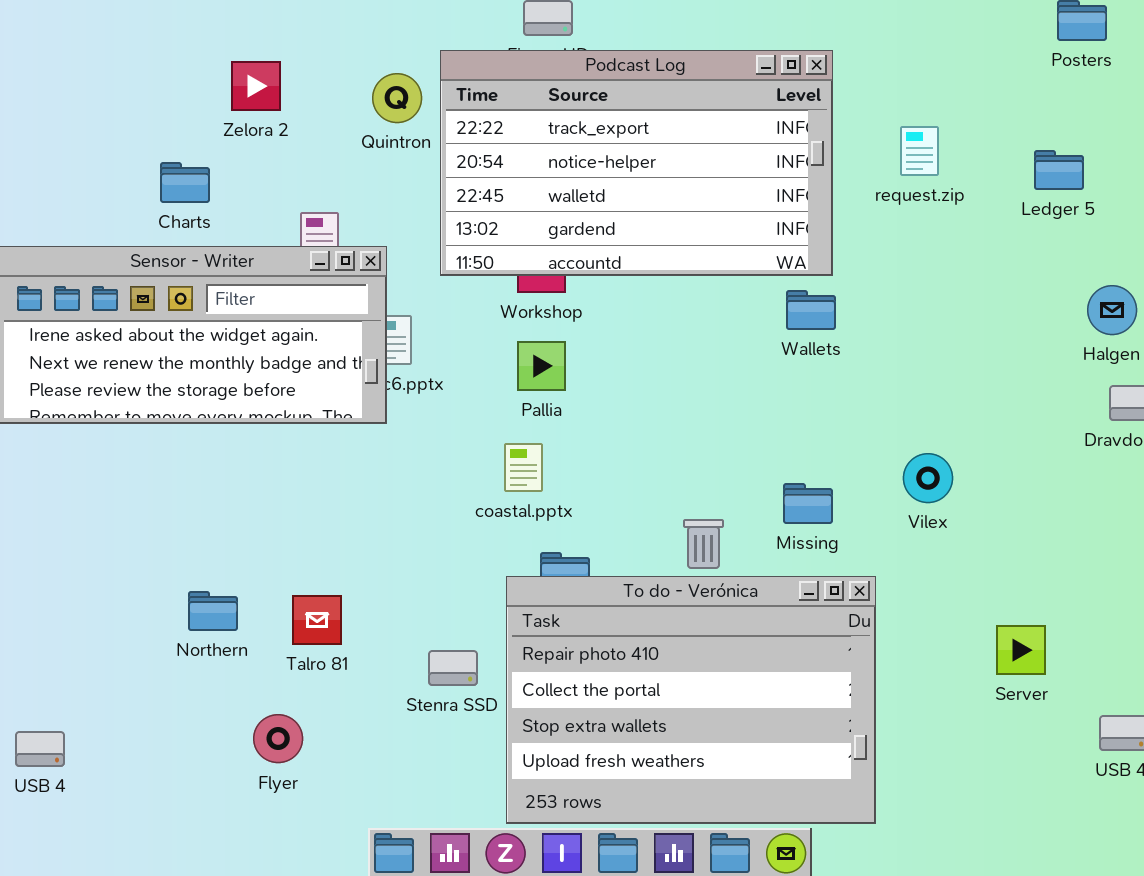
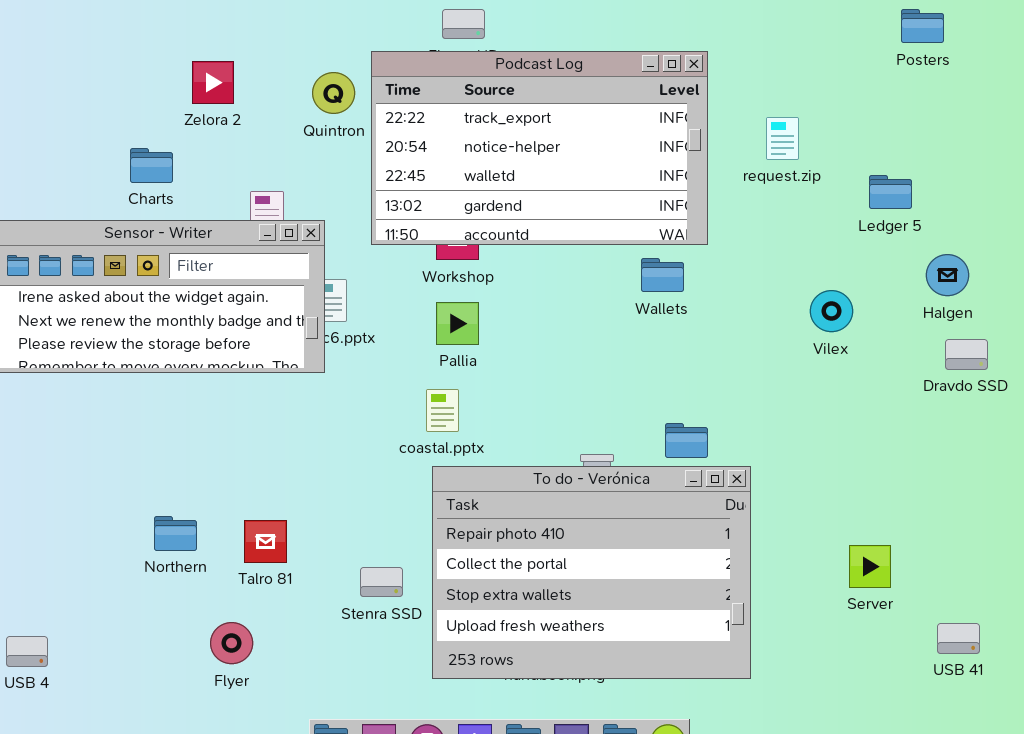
Ledger 5: [1034,150,1084,190] -> [869,175,912,209], moved
Wallets: [786,290,836,330] -> [641,258,684,292], moved
Vilex: [903,453,953,503] -> [810,290,853,332], moved
To do - Verónica: [506,576,876,824] -> [432,466,751,679], moved

